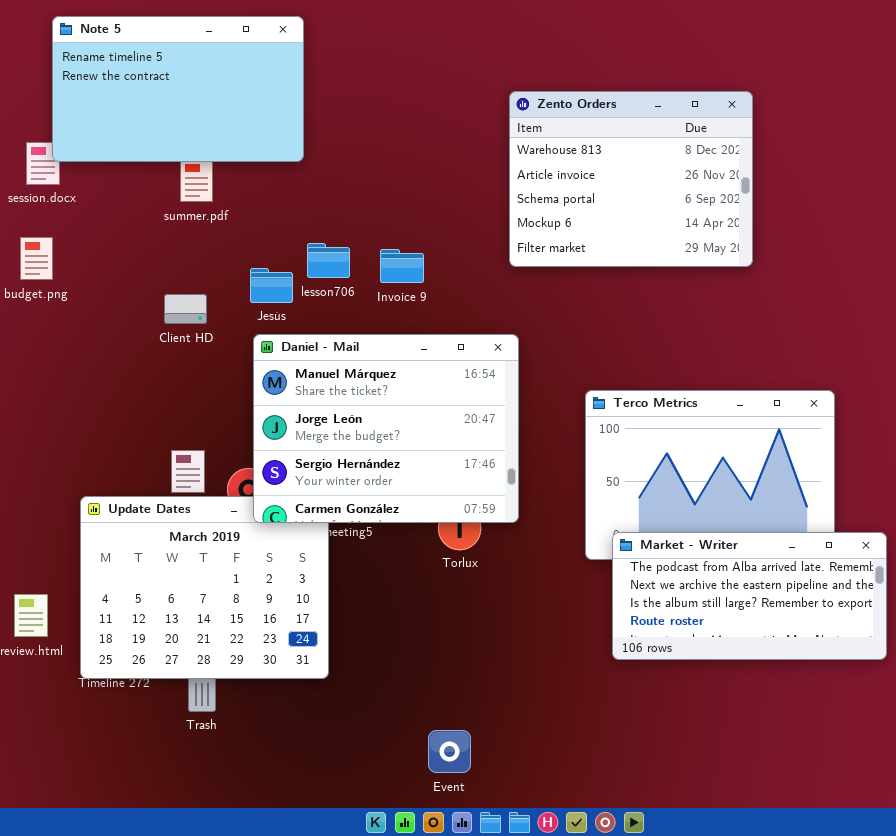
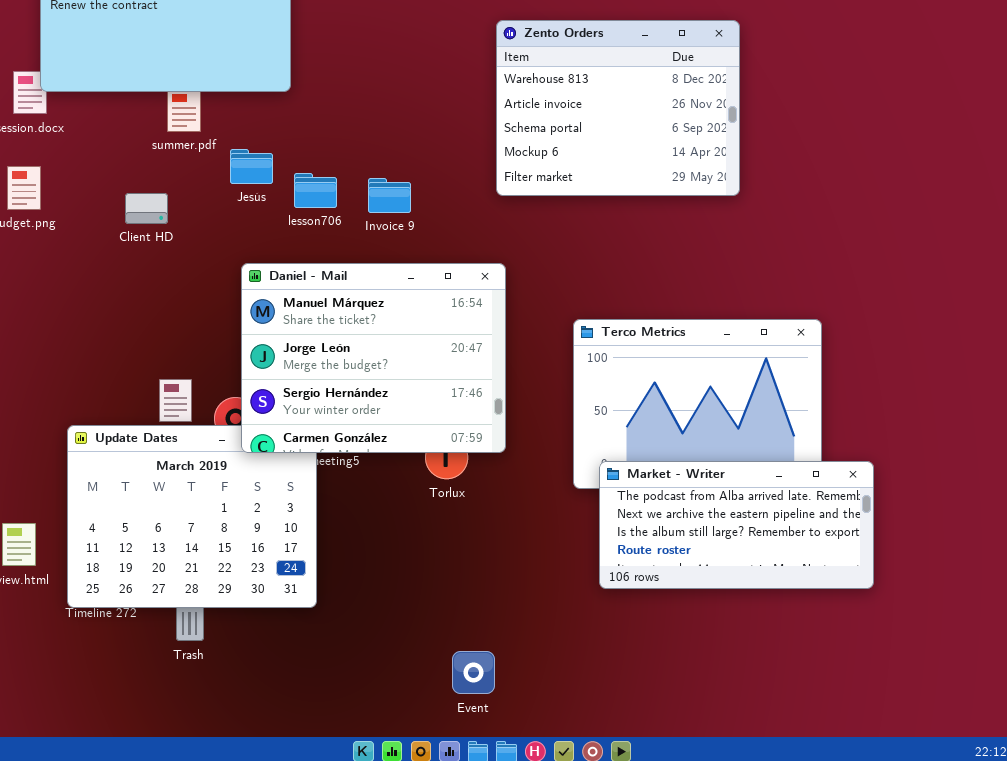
Jesús: [250,268,293,303] -> [230,149,273,184], moved
Client HD: [164,294,207,324] -> [125,193,168,224], moved
Event: [428,730,471,773] -> [452,651,495,694], moved

